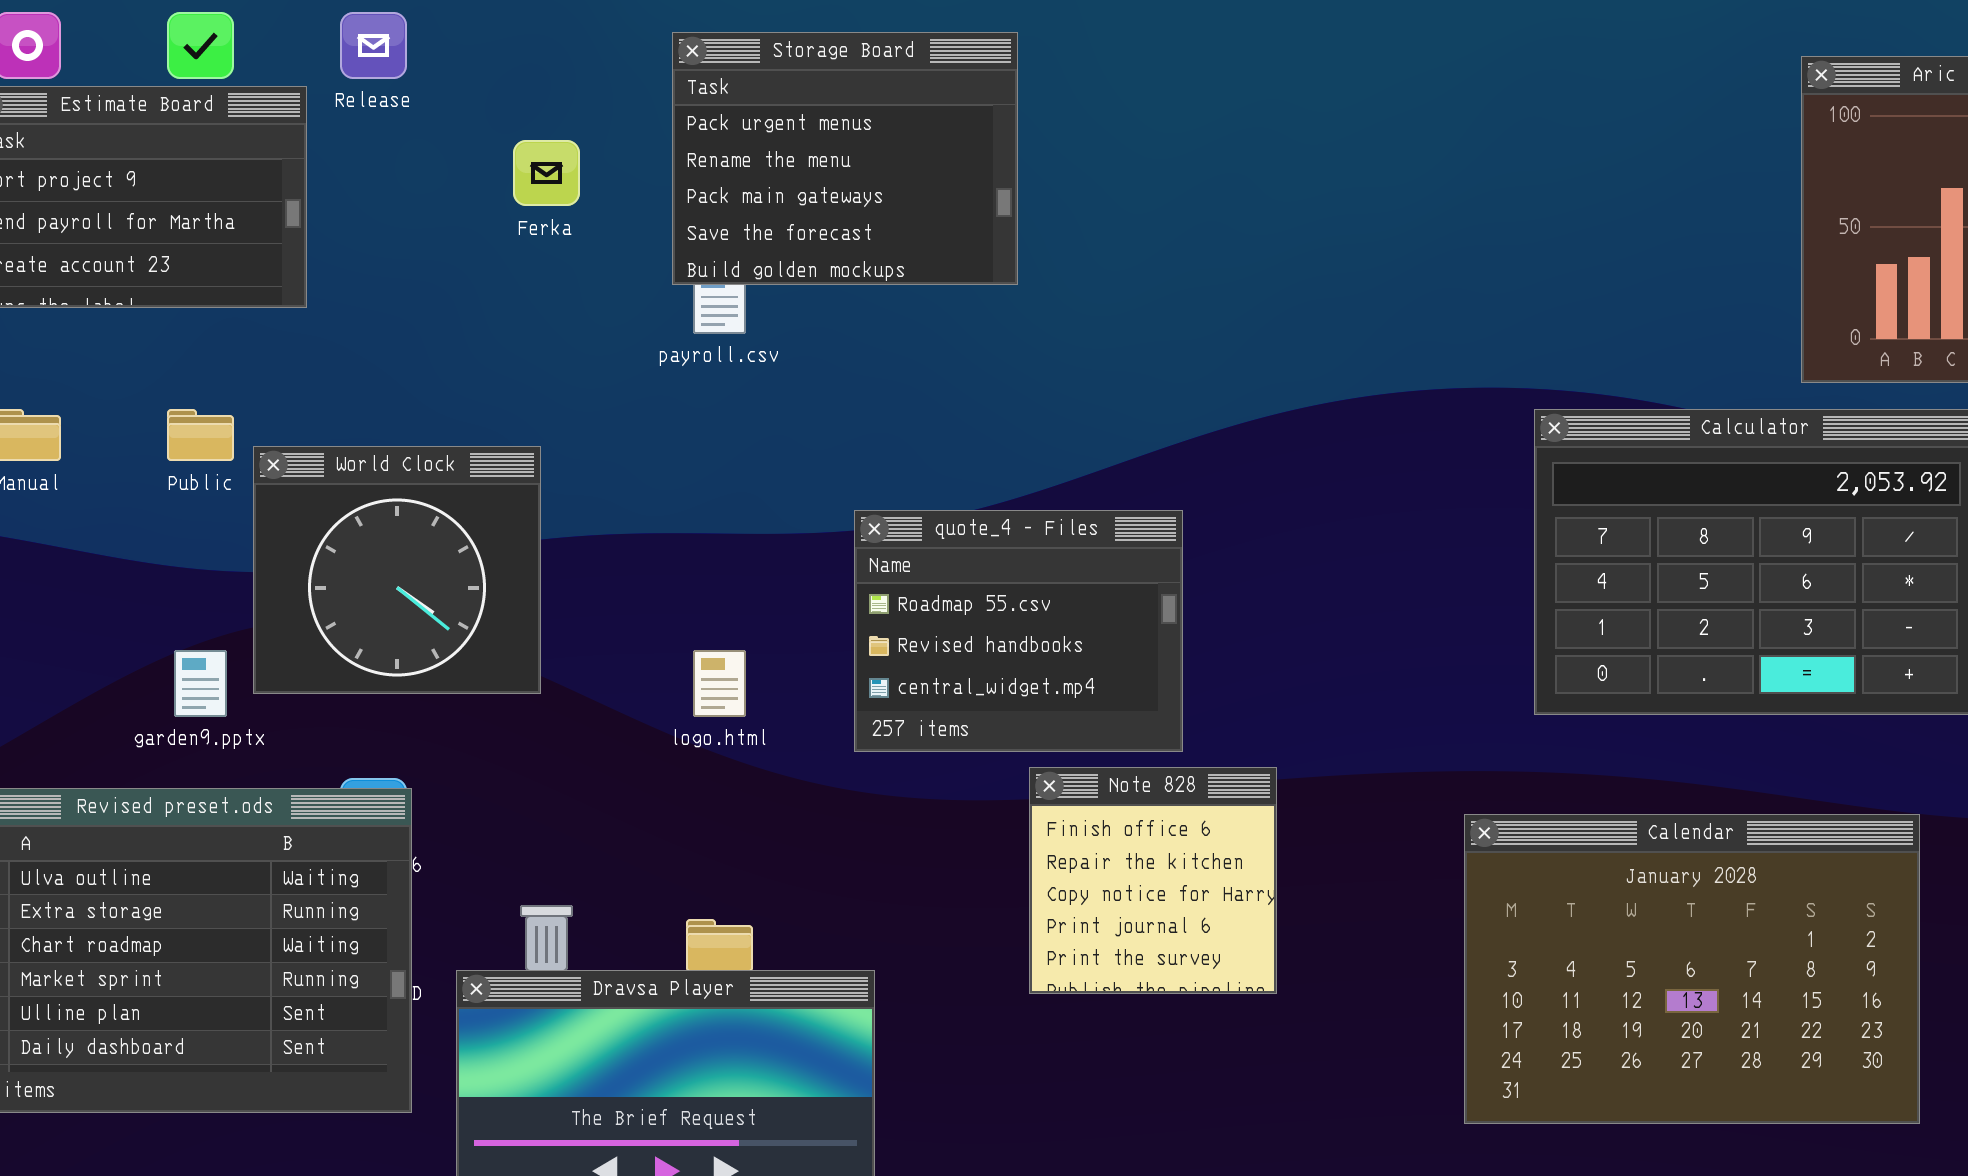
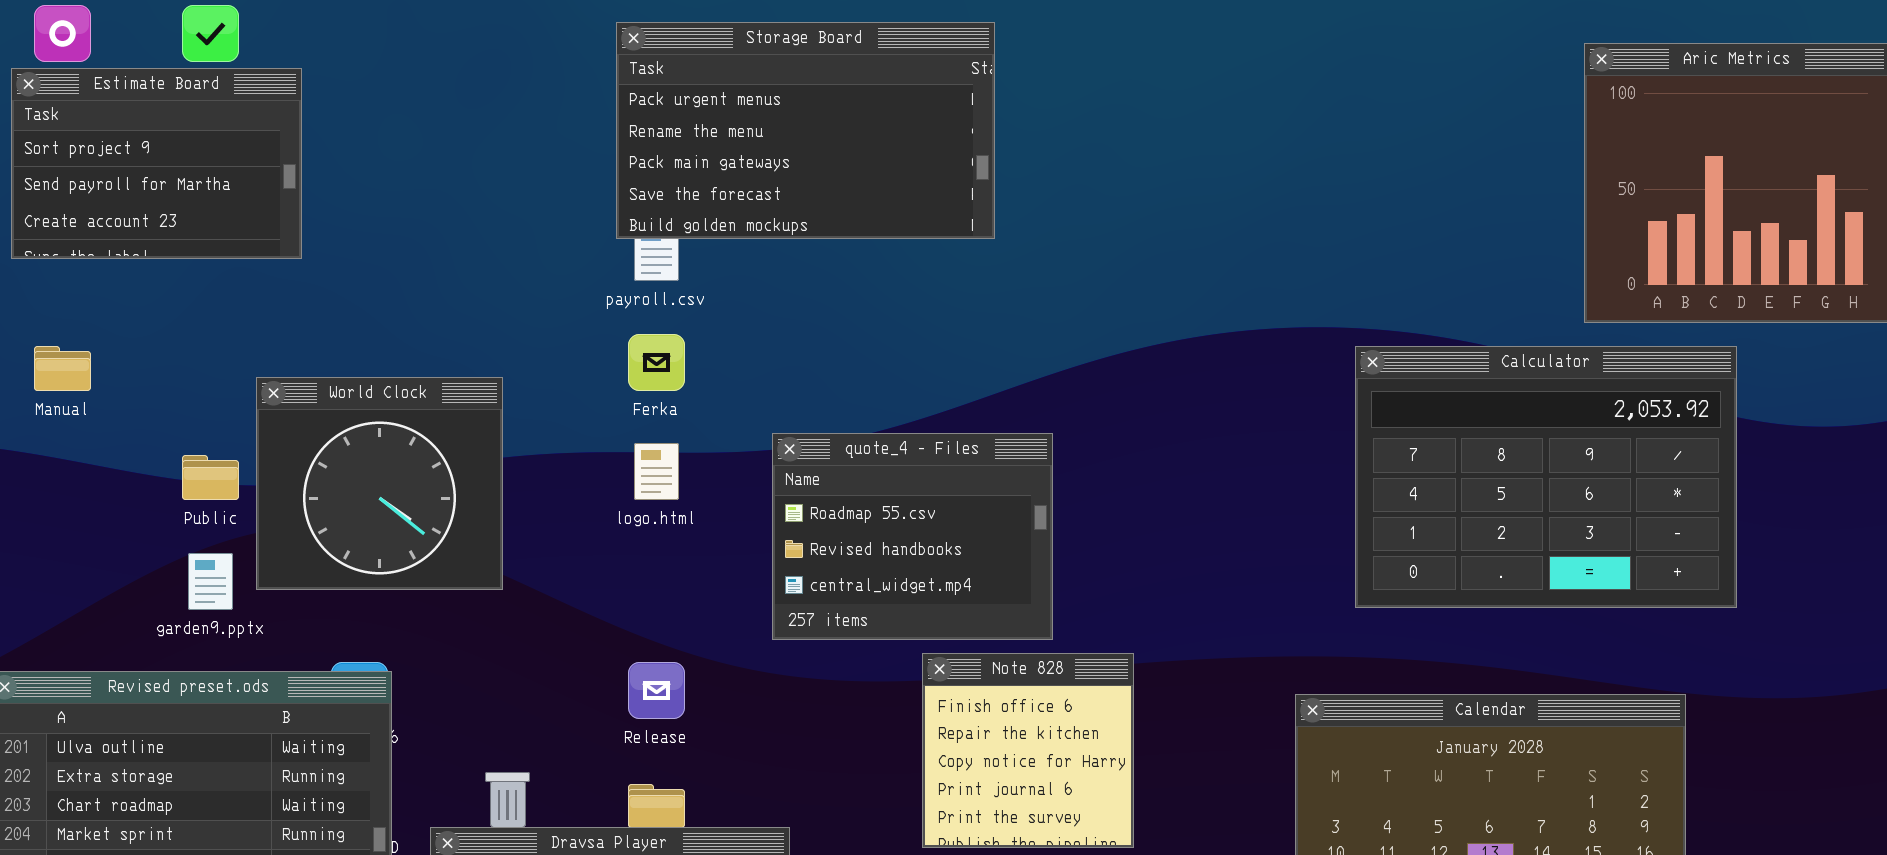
Release: [340,12,407,79] -> [628,662,685,719], moved
Storage Board: [672,32,1018,285] -> [616,22,995,239], resized
Ferka: [513,140,580,206] -> [628,334,685,391], moved
Public: [167,409,234,461] -> [182,455,239,500], moved
logo.html: [693,650,746,717] -> [634,443,679,500], moved

